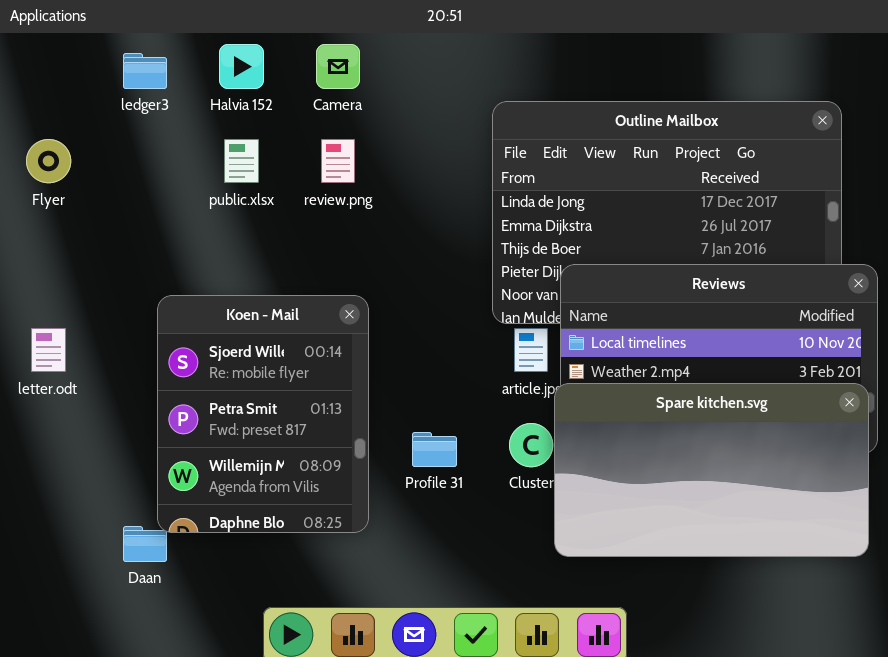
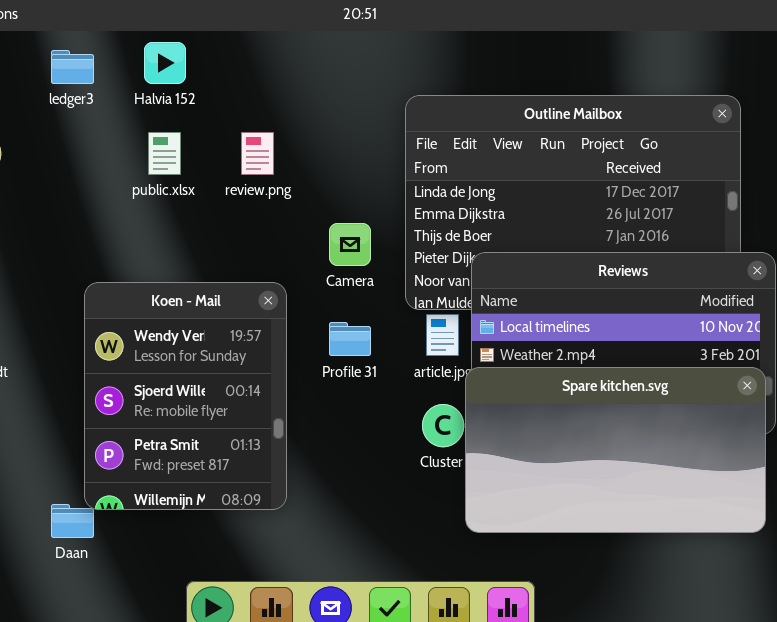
Camera: [316,44,360,89] -> [329,223,371,266], moved
Koen - Mail: [157,295,369,533] -> [84,282,287,510], scrolled up 1 row
Profile 31: [412,432,457,467] -> [329,322,371,356], moved

